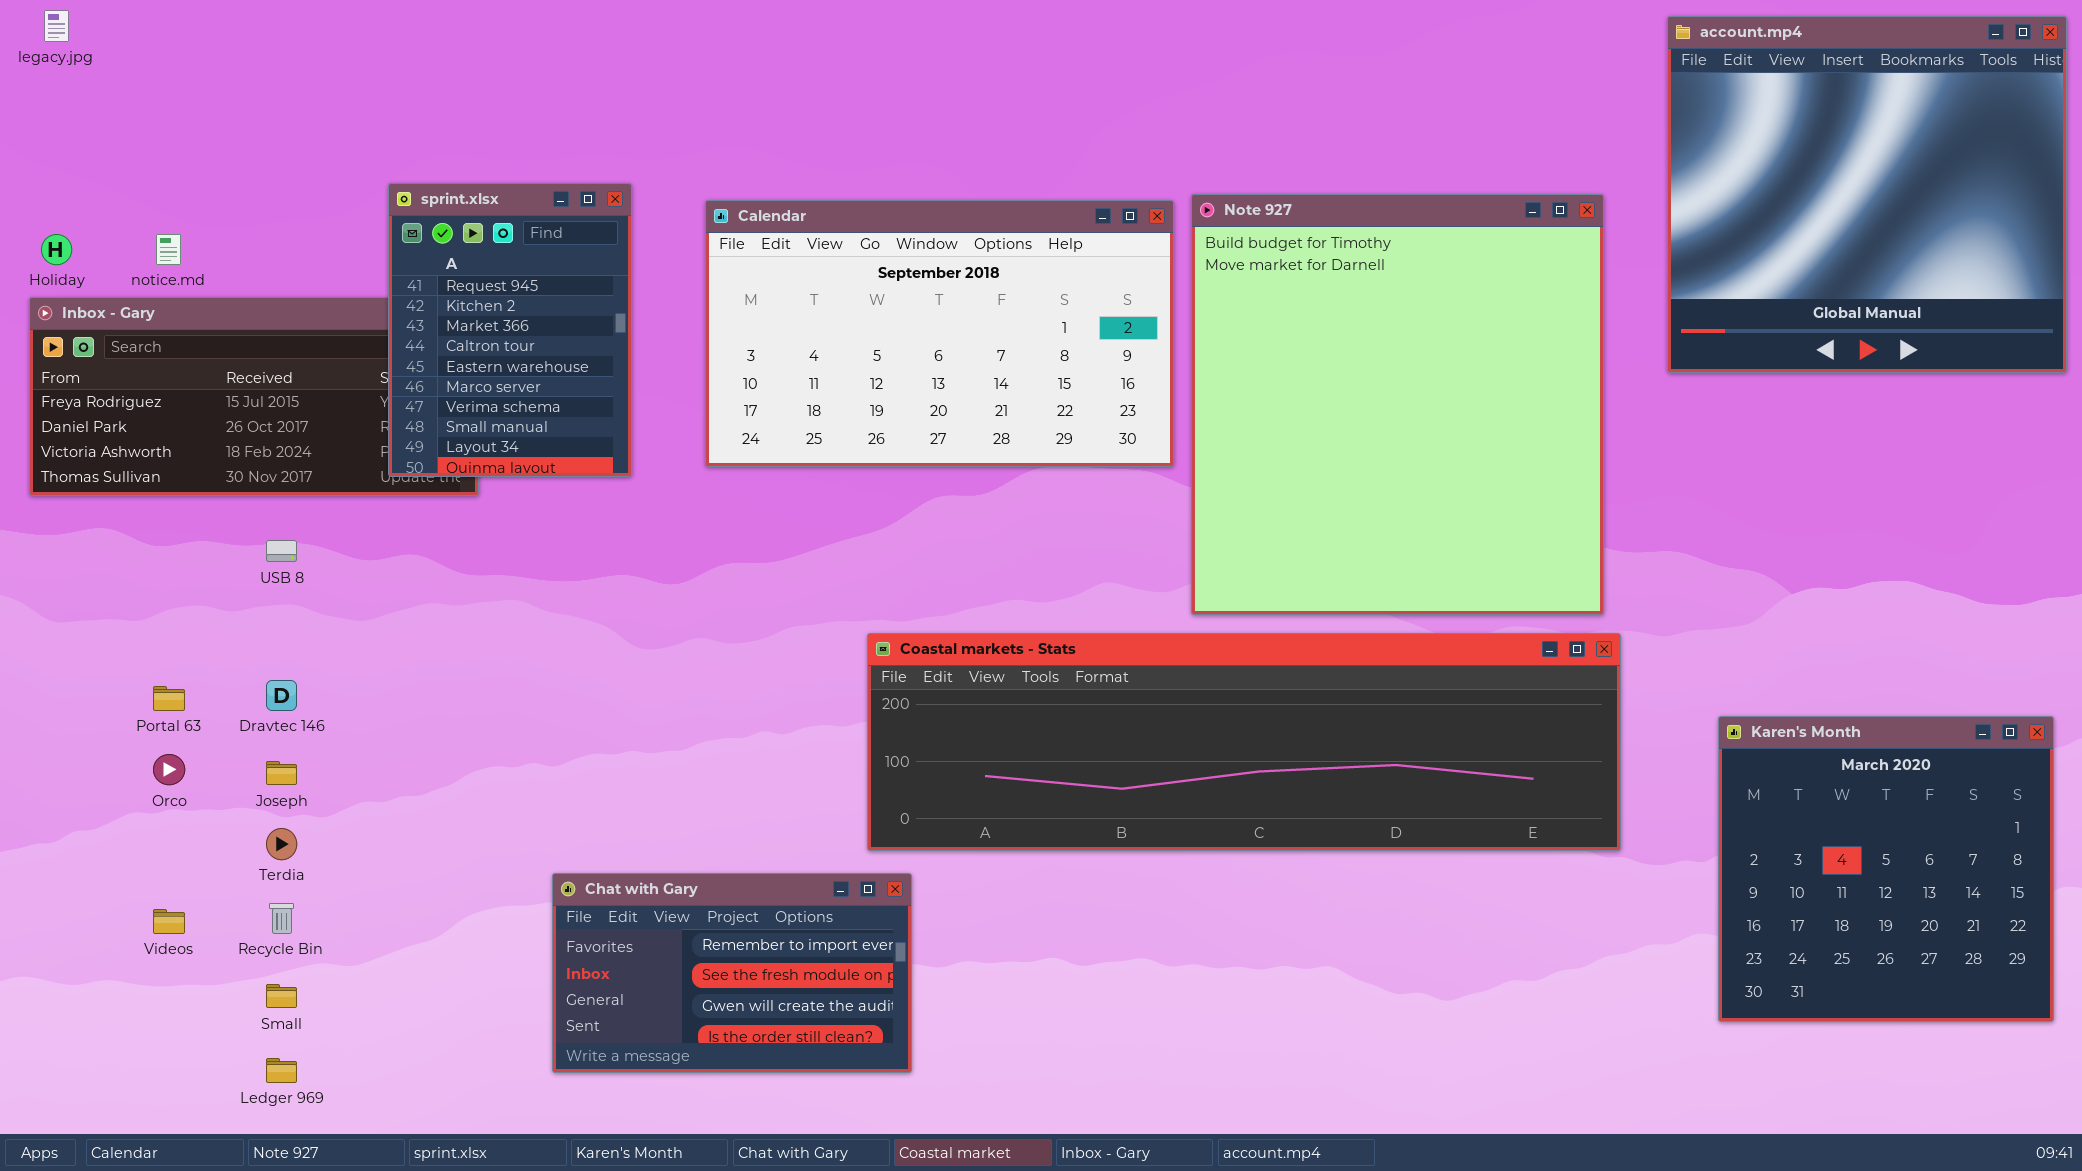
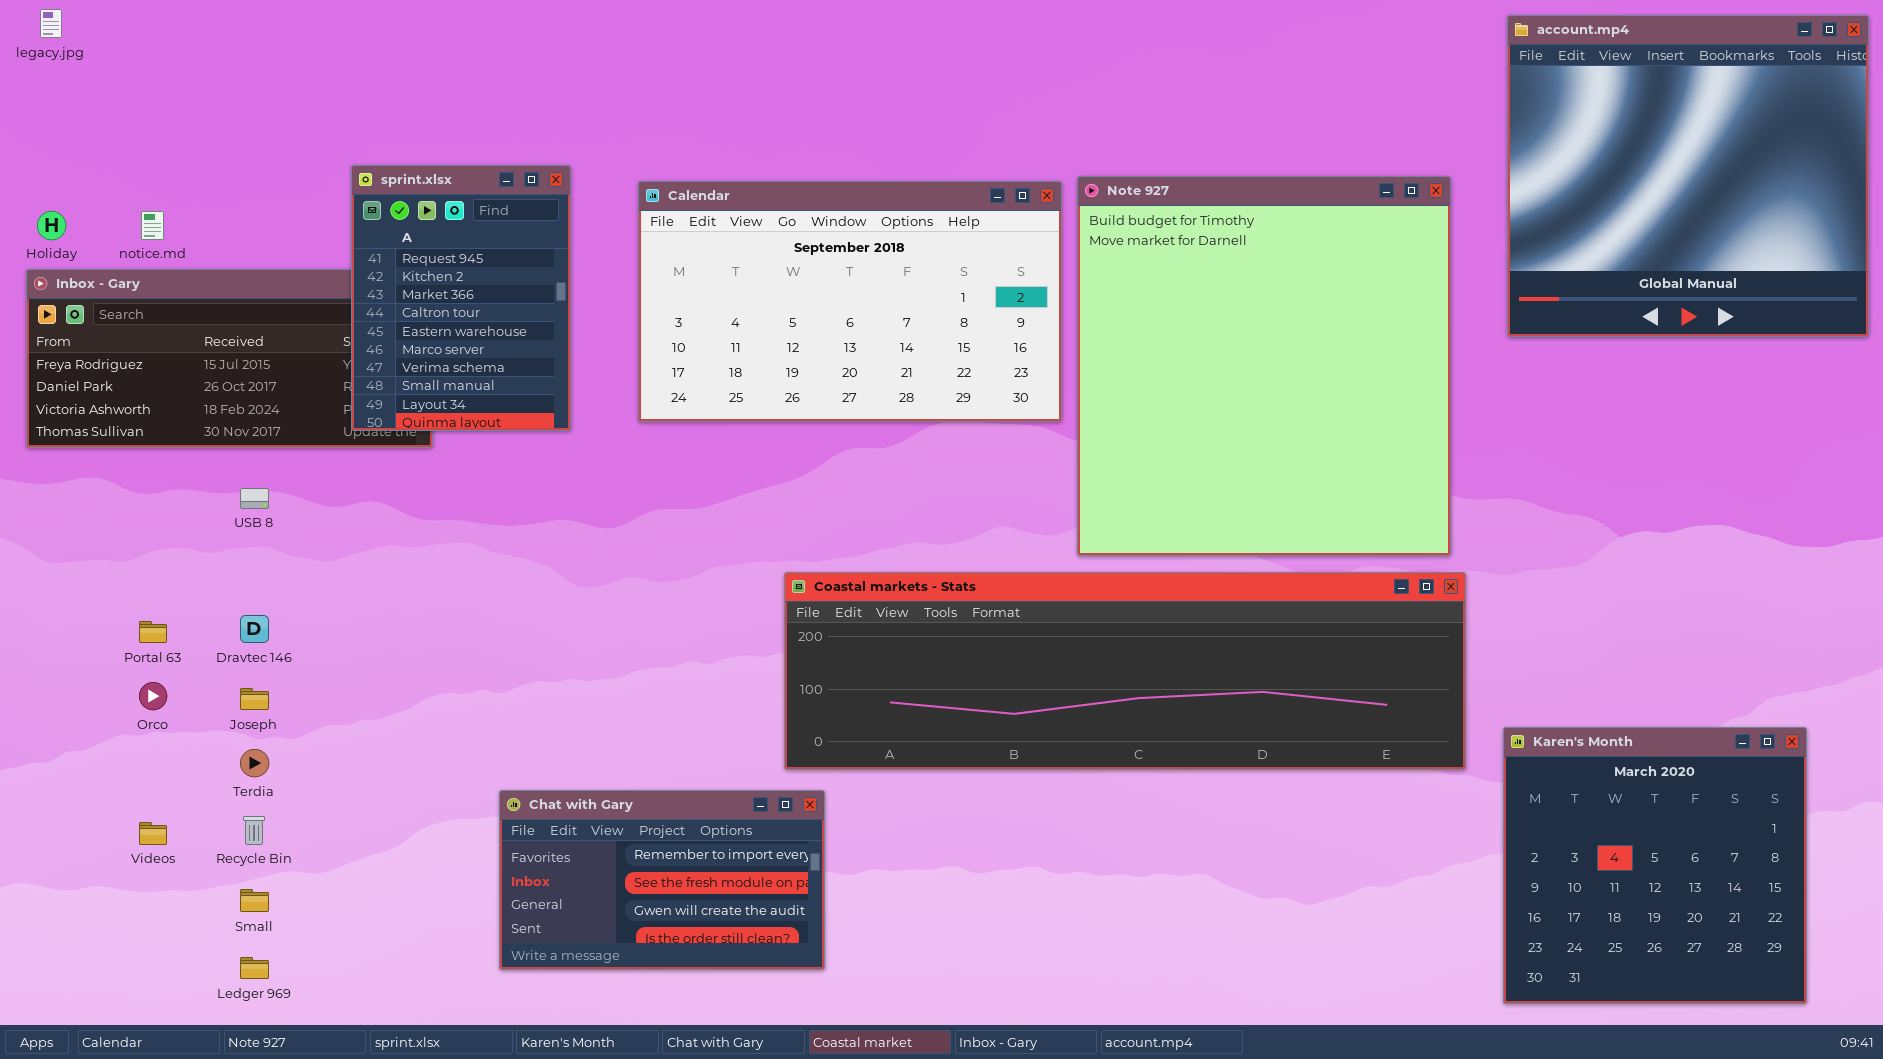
Karen's Month: [1718,716,2054,1022] -> [1503,727,1807,1004], moved

